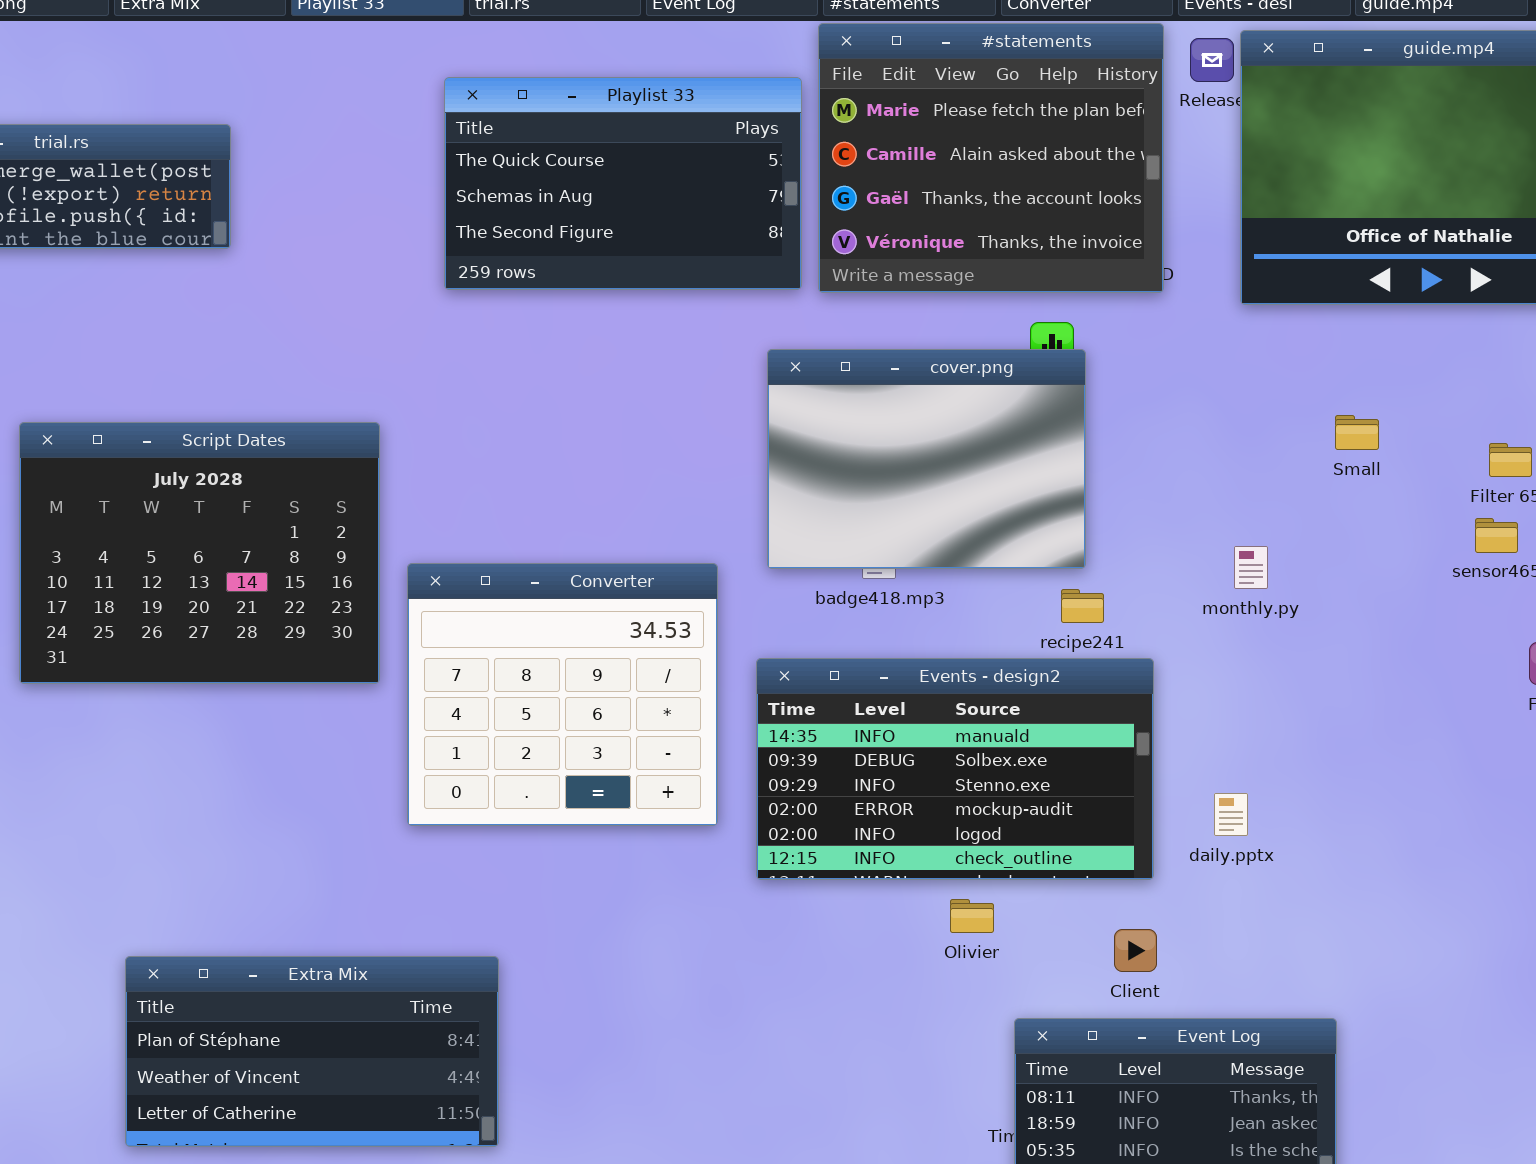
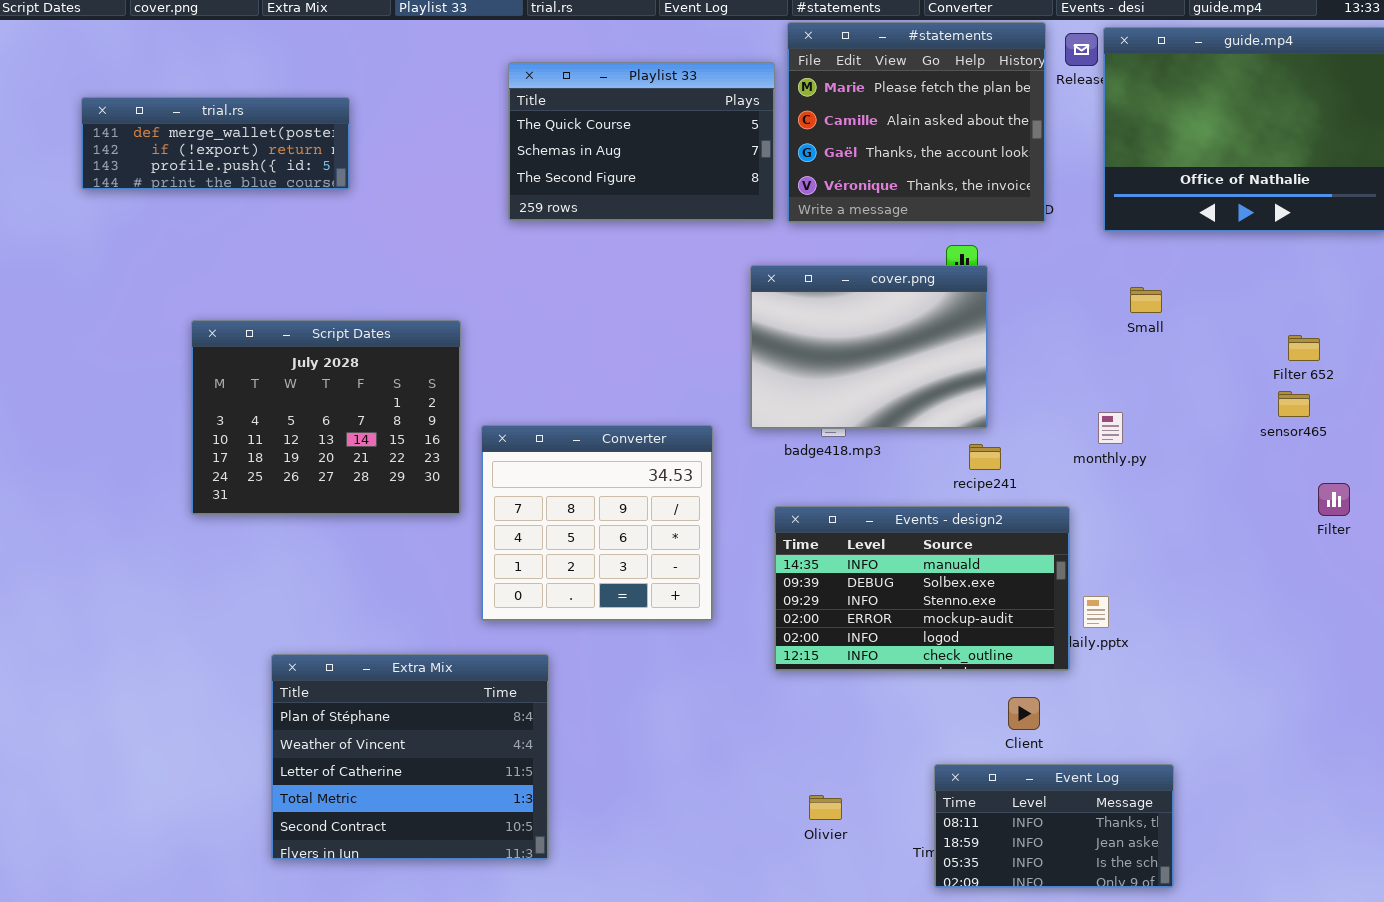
Small: [1335,415,1379,450] -> [1130,287,1162,313], moved
Events - design2: [756,658,1154,880] -> [774,506,1070,671], moved
Olivier: [950,899,994,933] -> [809,795,842,820], moved
Extra Mix: [125,956,499,1147] -> [271,654,549,860], resized

